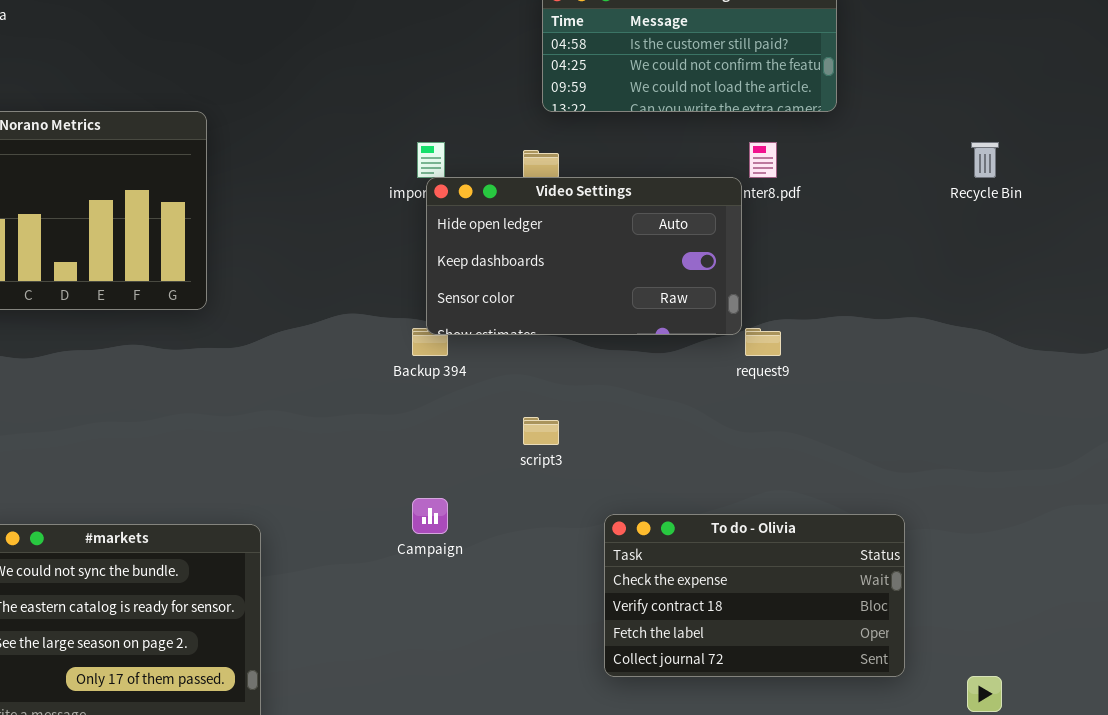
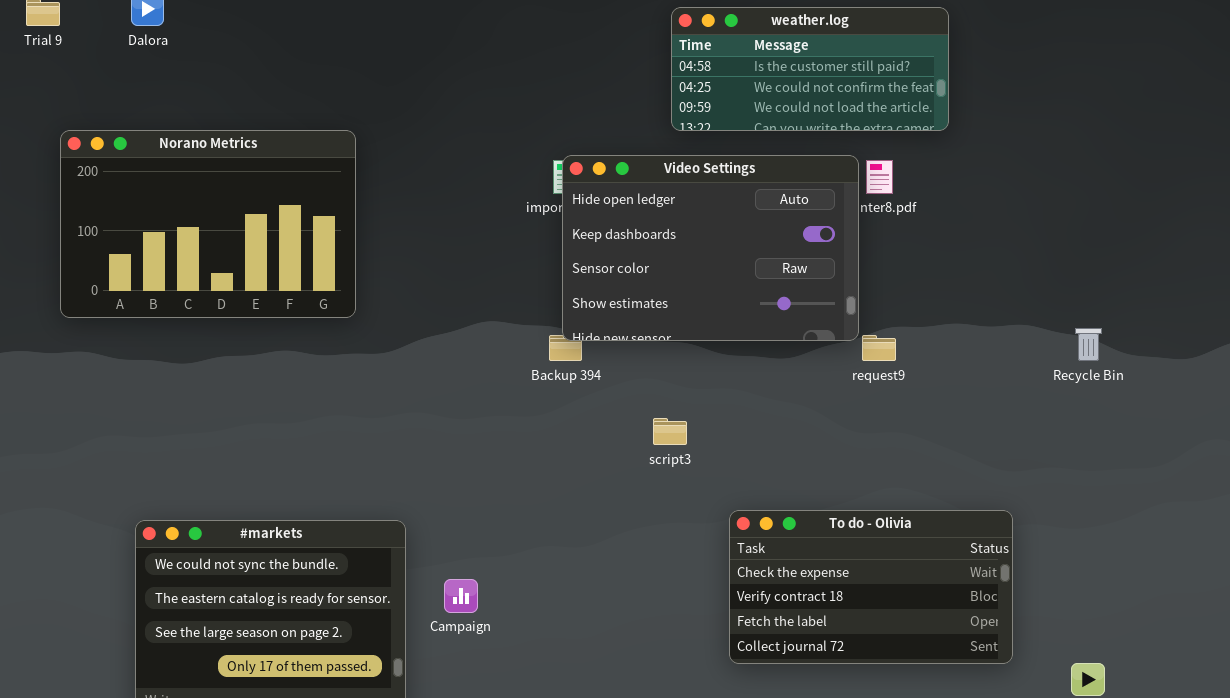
Recycle Bin: [971,142,999,178] -> [1075,328,1102,361], moved
Video Settings: [426,177,742,335] -> [562,155,859,341], resized
Campaign: [412,498,448,534] -> [444,579,478,613], moved

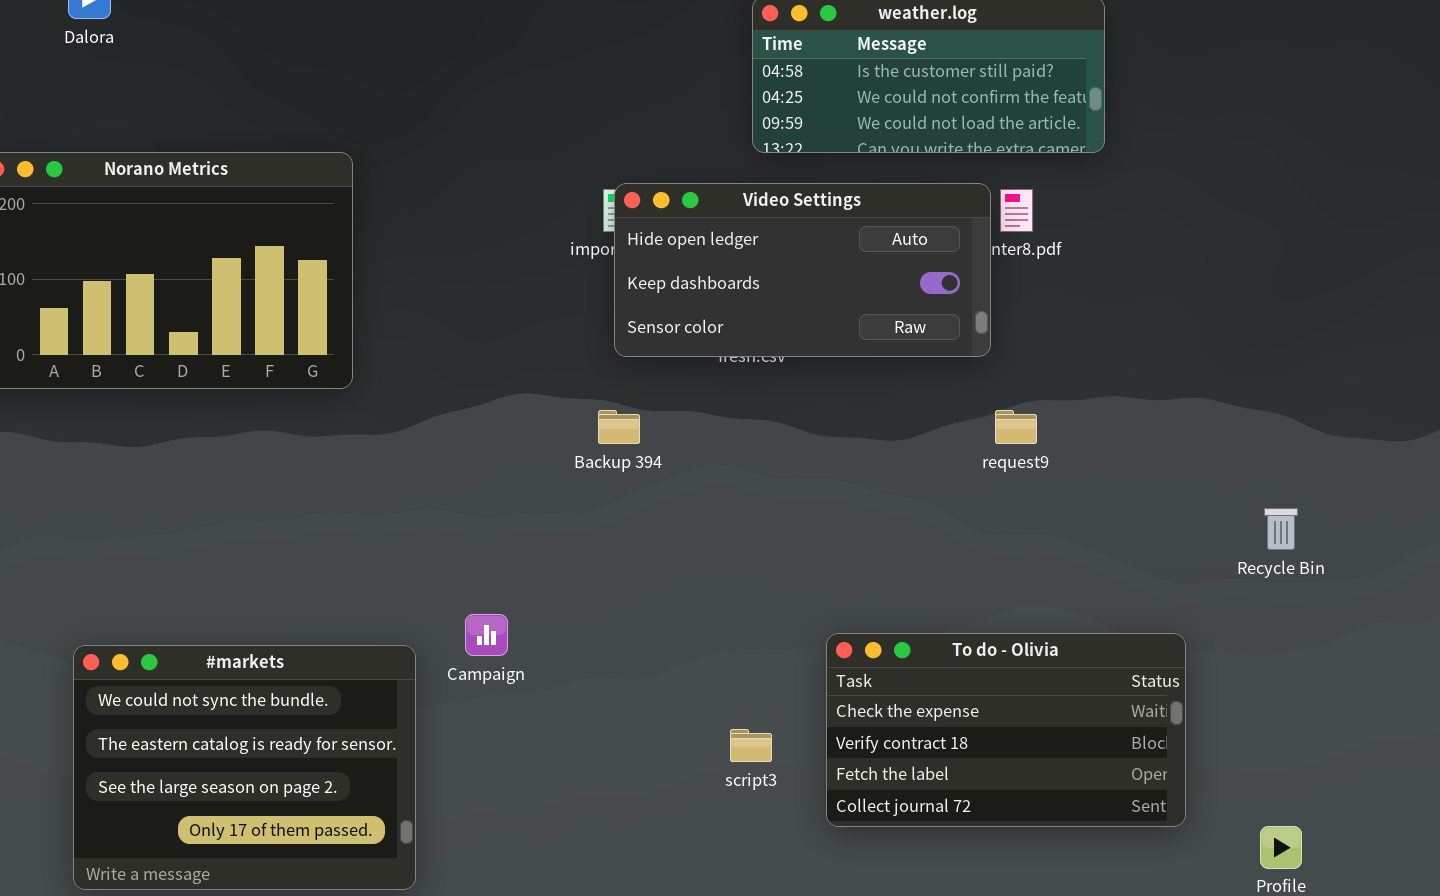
Video Settings: [562,155,859,341] -> [614,183,991,357], resized
Recycle Bin: [1075,328,1102,361] -> [1264,508,1298,550], moved
script3: [653,418,687,445] -> [730,729,772,762], moved
Campaign: [444,579,478,613] -> [465,614,508,656], moved

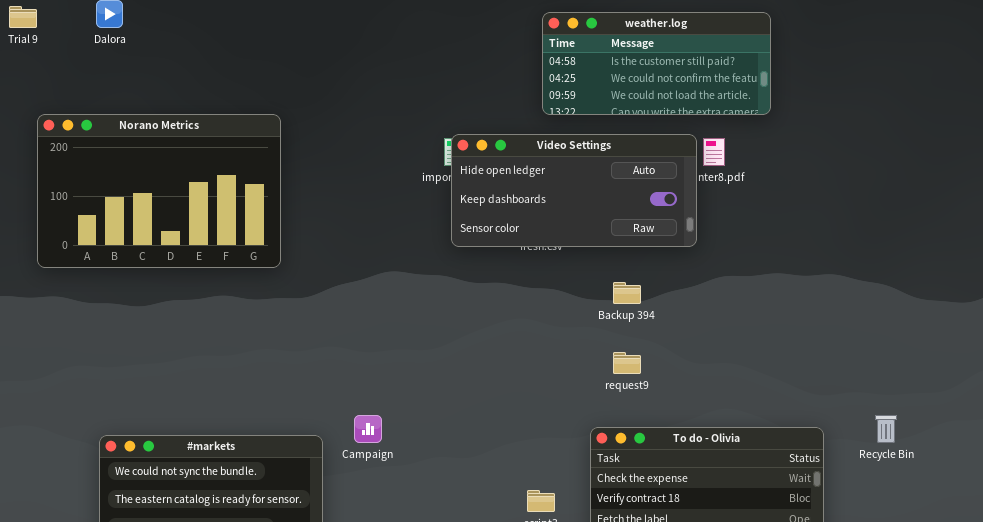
Backup 394: [598,410,640,444] -> [613,282,641,304], moved
request9: [995,410,1037,444] -> [613,352,641,374], moved
Recycle Bin: [1264,508,1298,550] -> [875,415,897,443], moved

